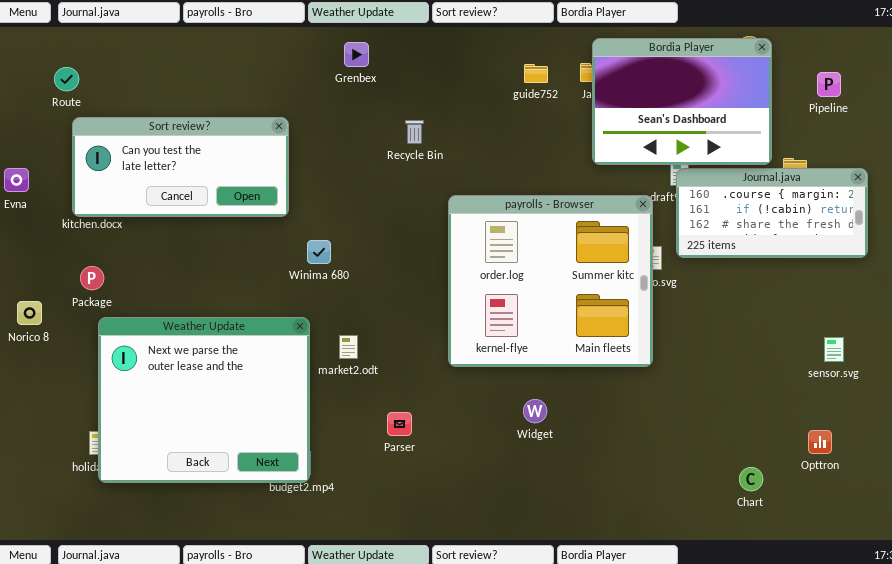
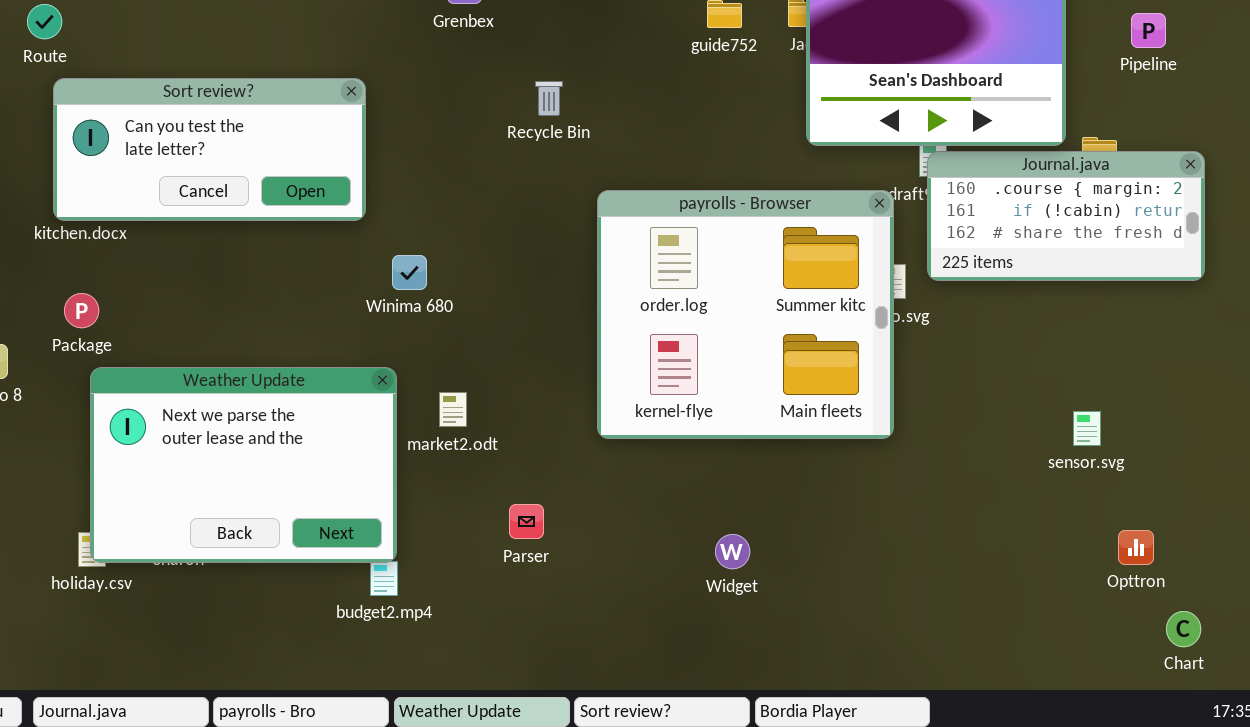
Weather Update: [98,317,310,483] -> [90,367,397,563], resized
sensor.svg: [824,337,844,362] -> [1073,411,1101,446], moved
Widget: [523,399,547,423] -> [715,534,750,569], moved
Chart: [739,467,763,491] -> [1166,611,1201,647], moved

